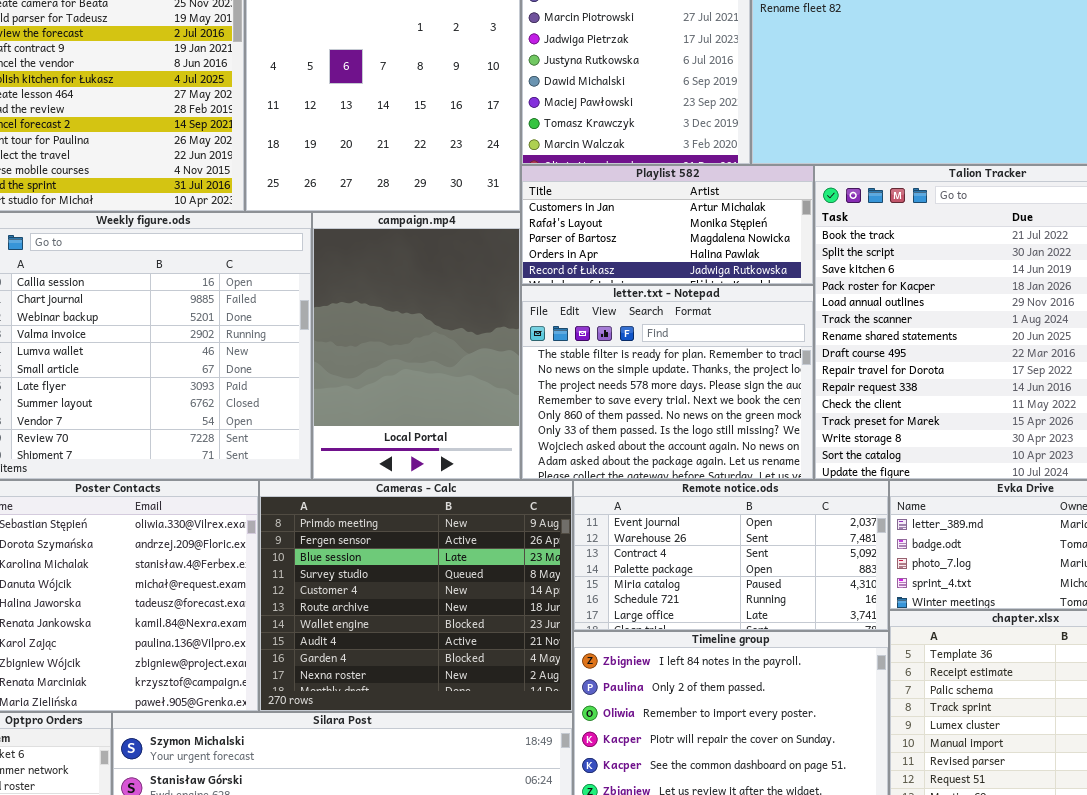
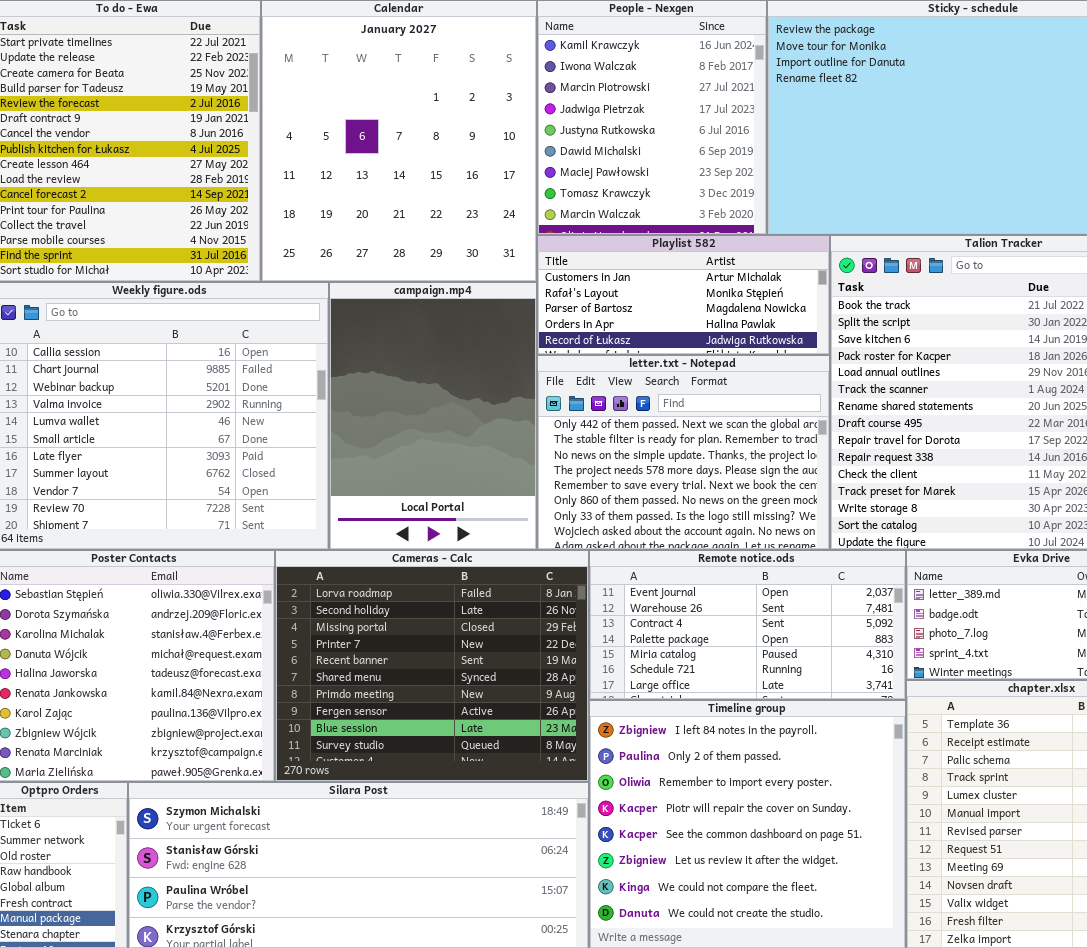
letter.txt - Notepad: [521,285,814,480] -> [537,355,830,550], scrolled up 1 row
Cameras - Calc: [259,480,573,712] -> [275,550,589,782], scrolled up 6 rows

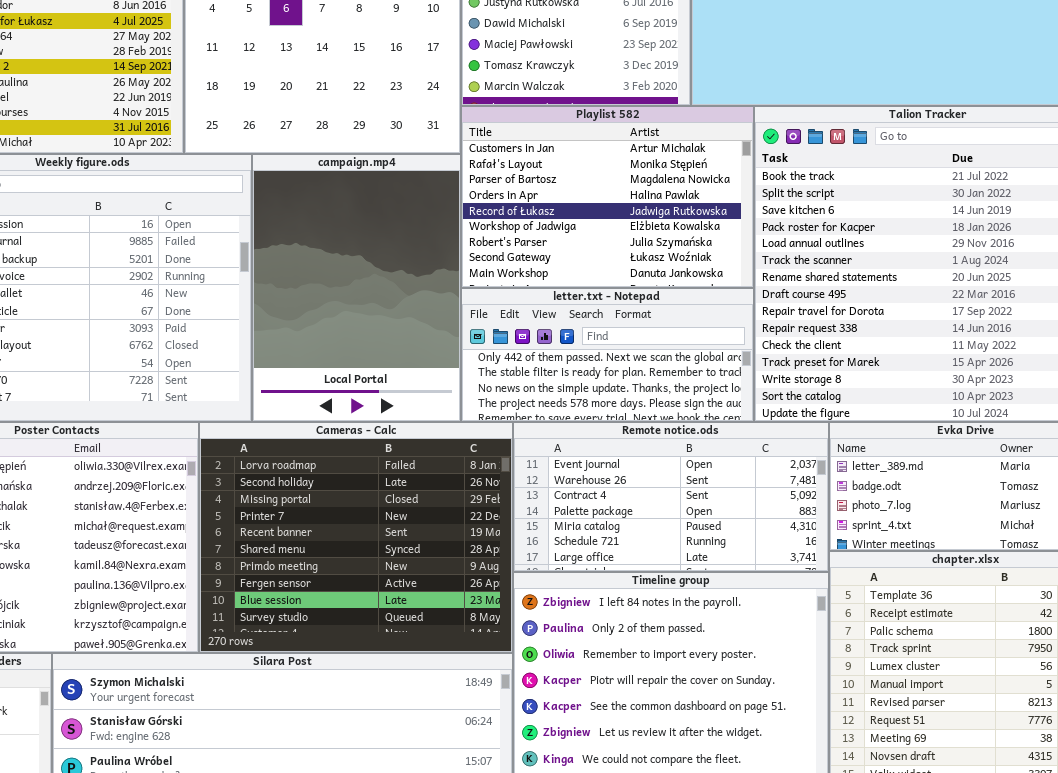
Playlist 582: [537,235,830,355] -> [461,106,754,288], resized
letter.txt - Notepad: [537,355,830,550] -> [461,288,754,422], resized

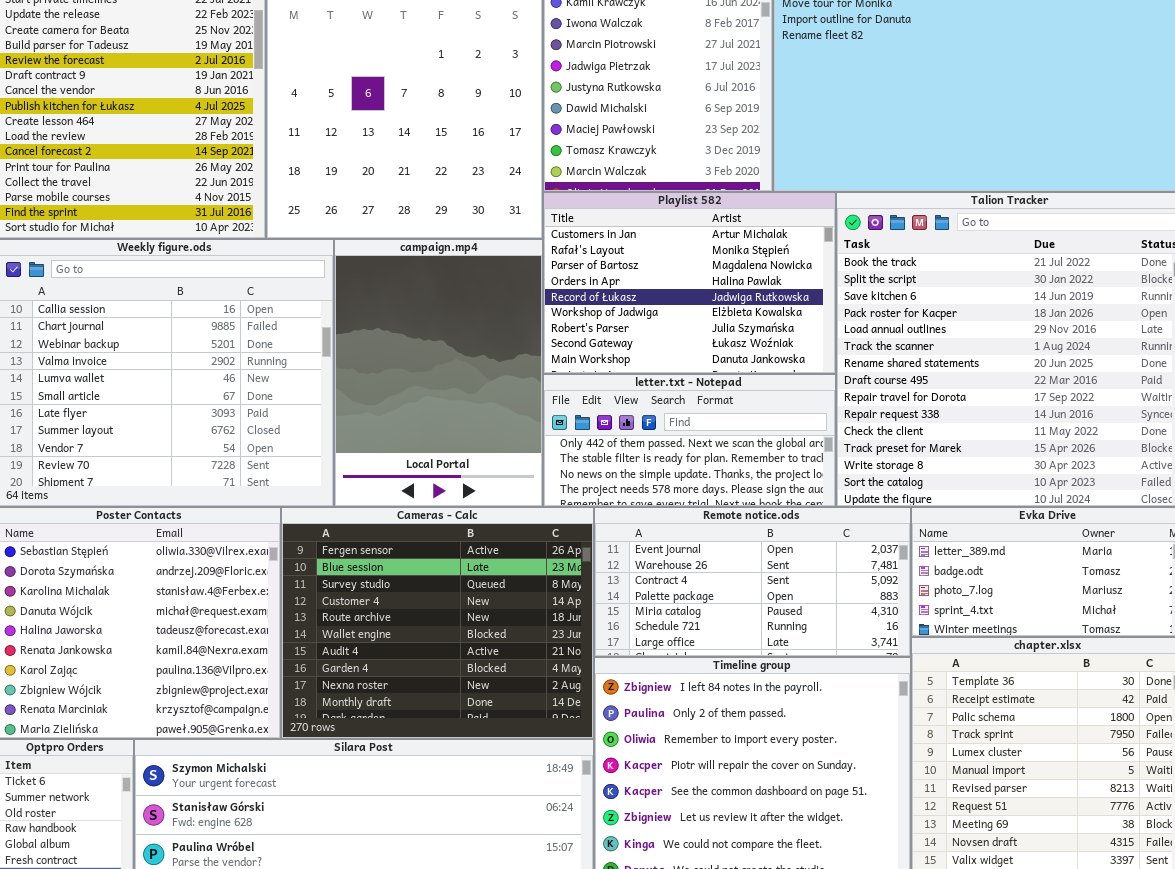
Cameras - Calc: [199,422,513,653] -> [281,507,594,739], scrolled down 7 rows

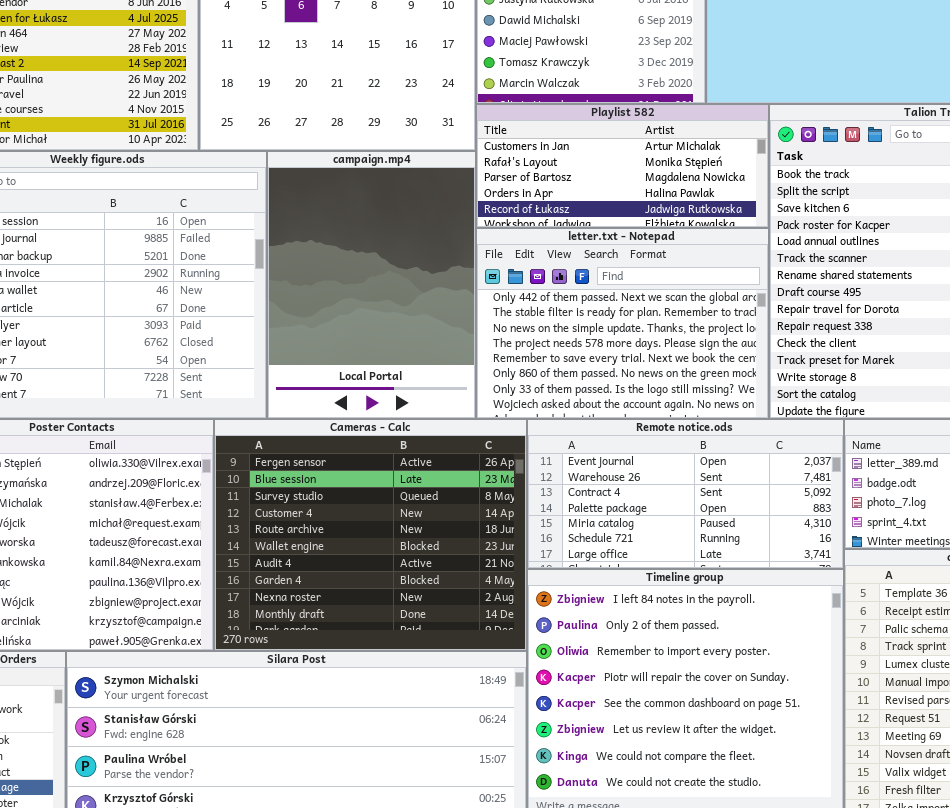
Playlist 582: [543,192,836,374] -> [476,104,769,228], resized
letter.txt - Notepad: [543,374,836,507] -> [476,228,769,419], resized

